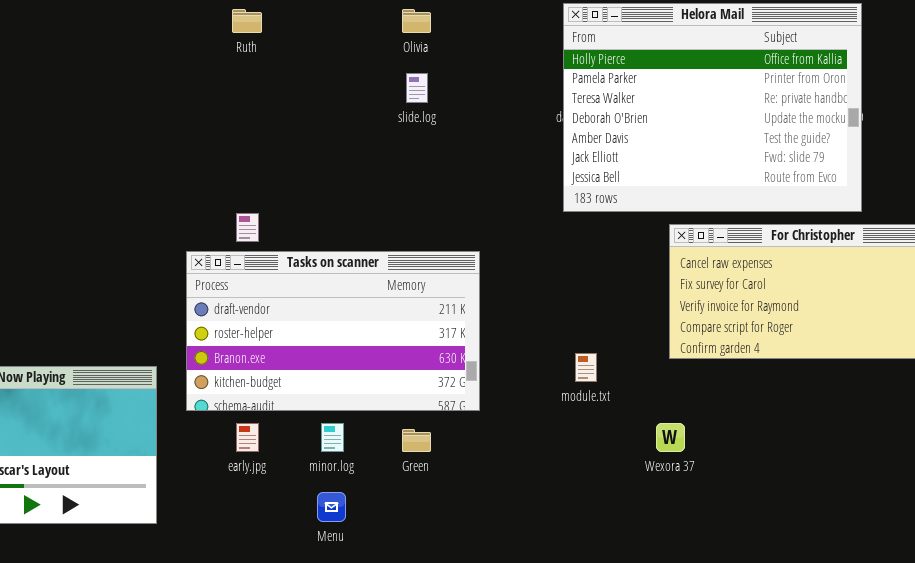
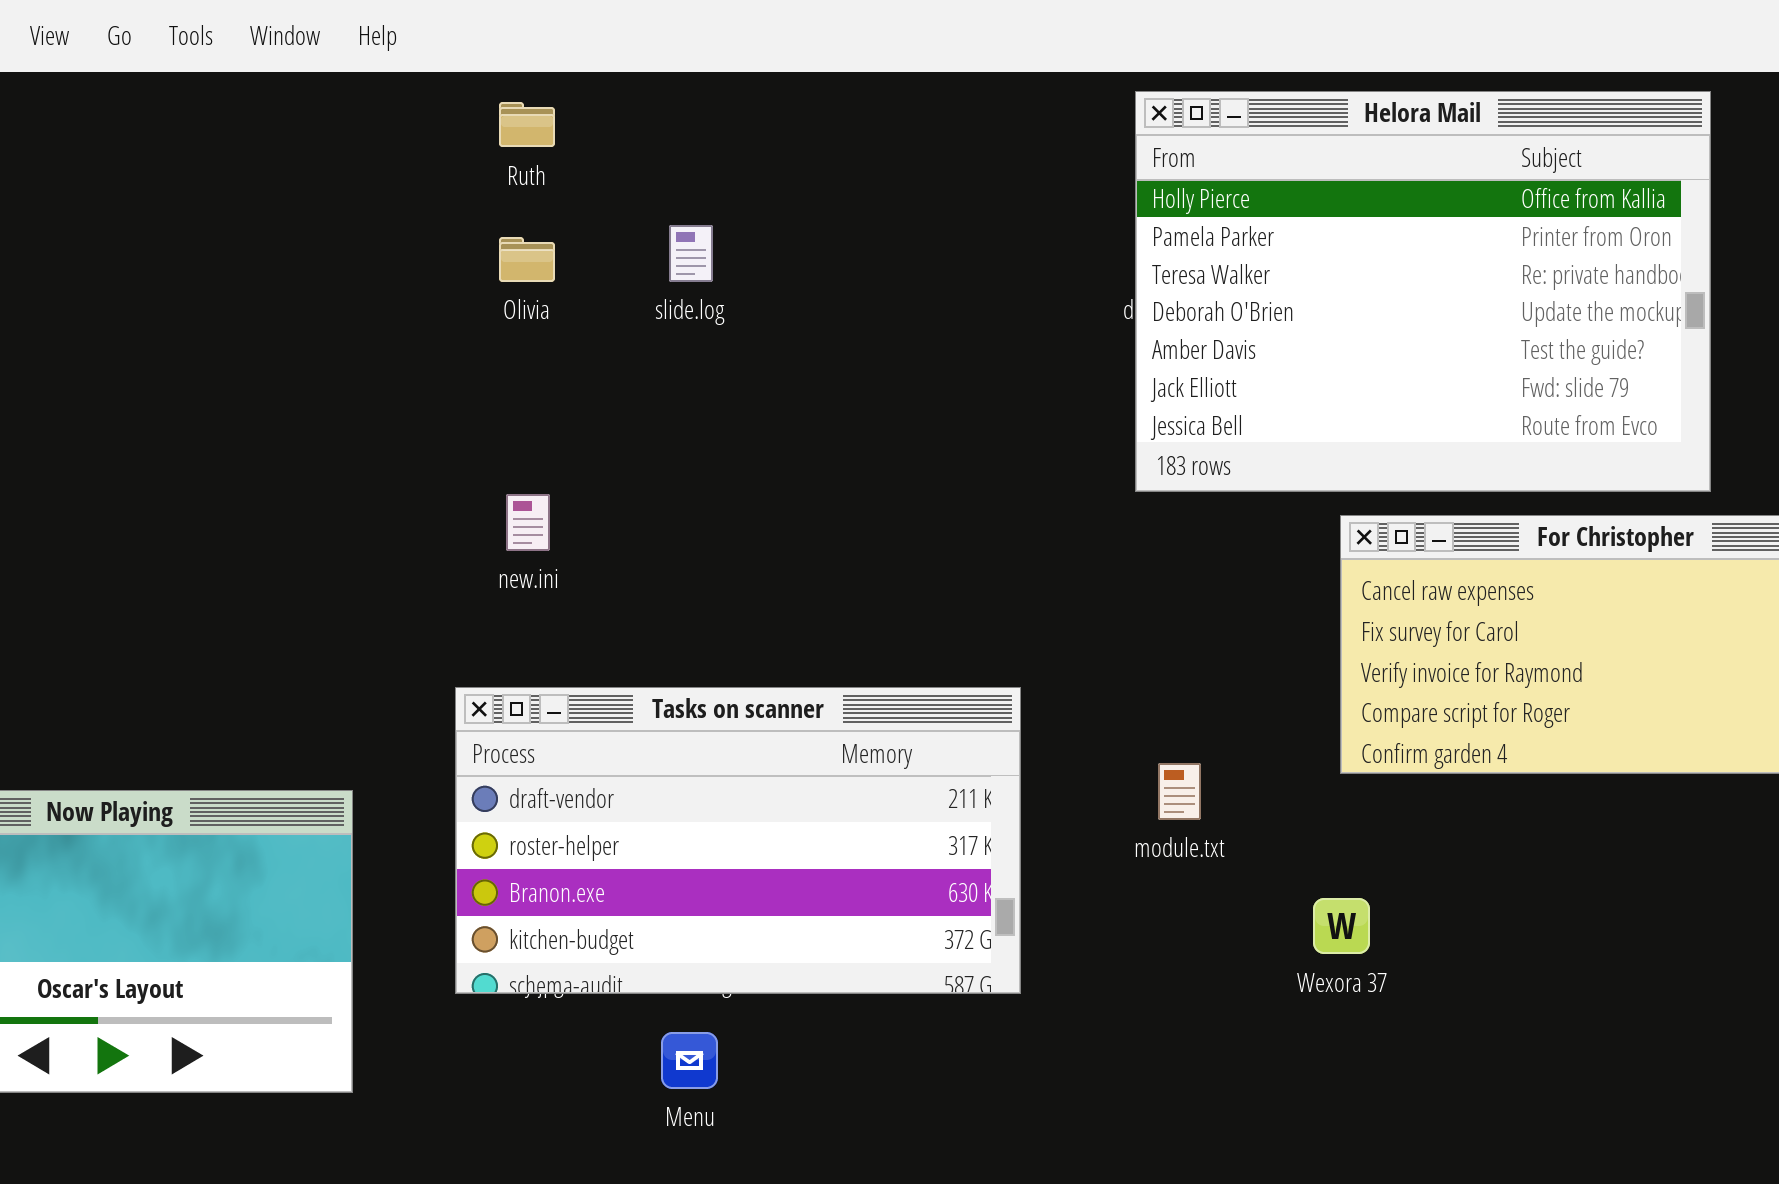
Olivia: [402,9,431,33] -> [499,237,555,282], moved
slide.log: [406,73,428,103] -> [669,225,713,282], moved
Tasks on scanner: [186,251,480,411] -> [455,687,1021,994], moved

